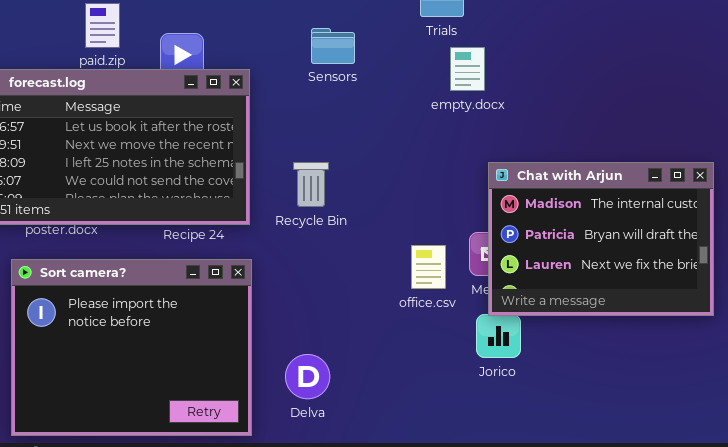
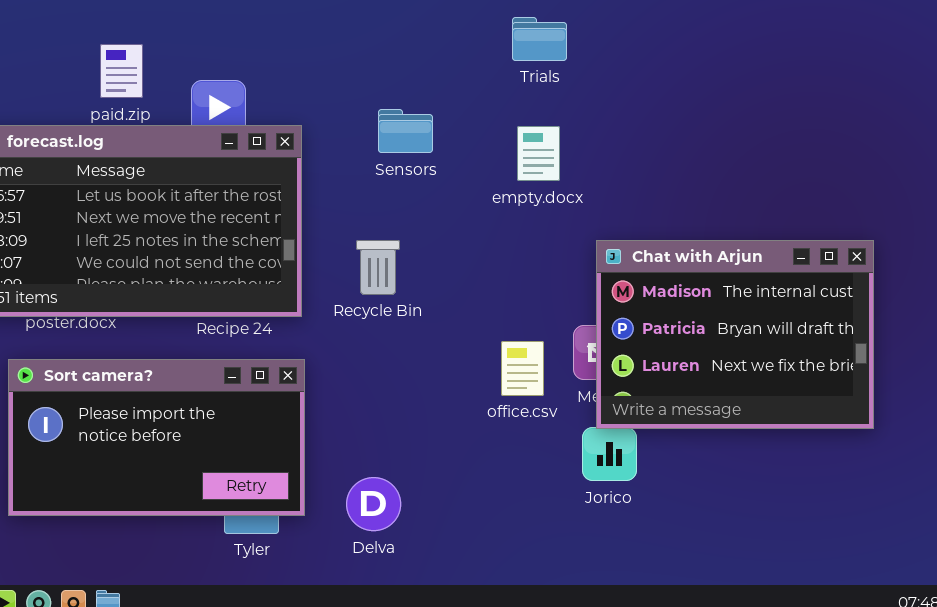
Sensors: [311,28,355,64] -> [378,109,433,153], moved
empty.docx: [450,47,485,91] -> [517,126,560,181], moved
Sort camera?: [11,259,252,436] -> [8,359,305,516], resized

